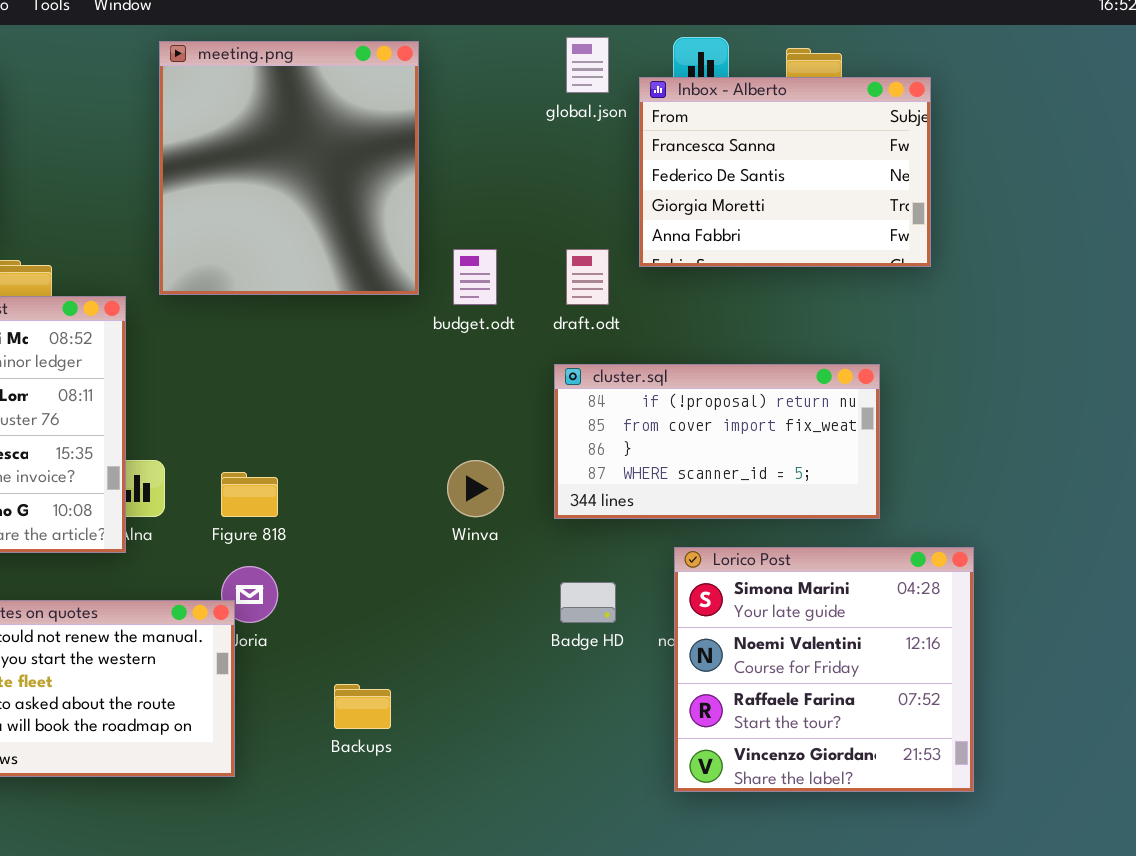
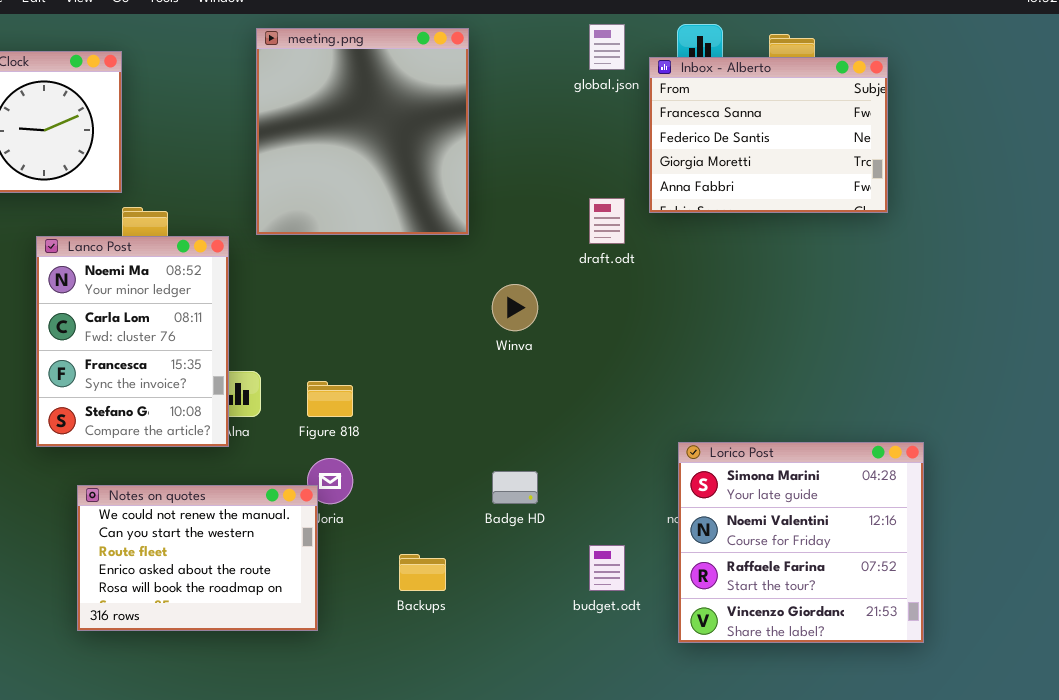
budget.odt: [453,249,497,305] -> [589,545,625,591], moved
cluster.sql: [554,364,880,519] -> none, closed
Winva: [447,460,504,517] -> [492,284,538,331], moved
Badge HD: [560,582,616,623] -> [492,471,538,504], moved

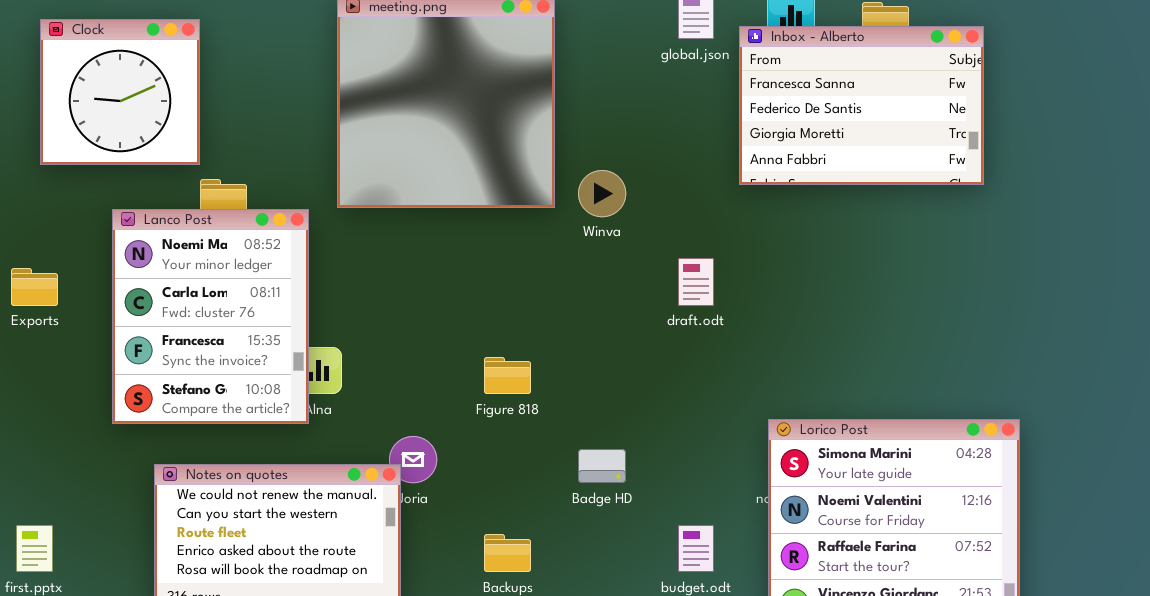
draft.odt: [589,198,625,244] -> [678,258,714,306], moved
Winva: [492,284,538,331] -> [578,170,626,217], moved
Figure 818: [307,381,353,417] -> [484,357,531,394], moved

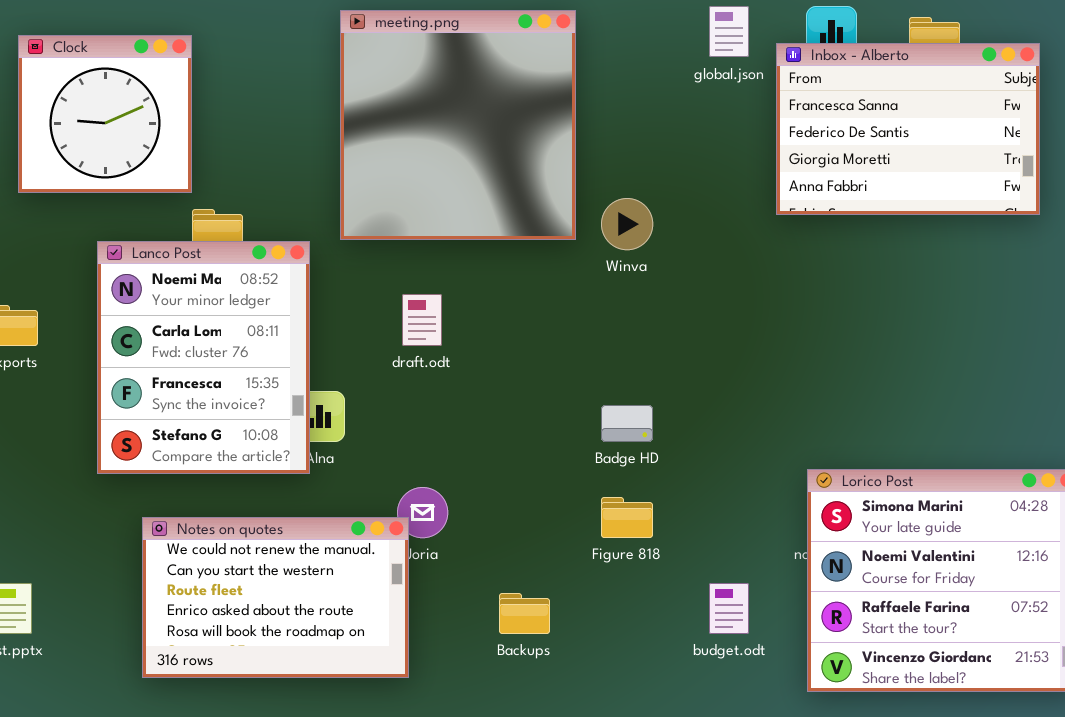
draft.odt: [678,258,714,306] -> [402,294,442,346], moved
Figure 818: [484,357,531,394] -> [601,497,653,538], moved
Badge HD: [578,449,626,483] -> [601,405,653,442], moved

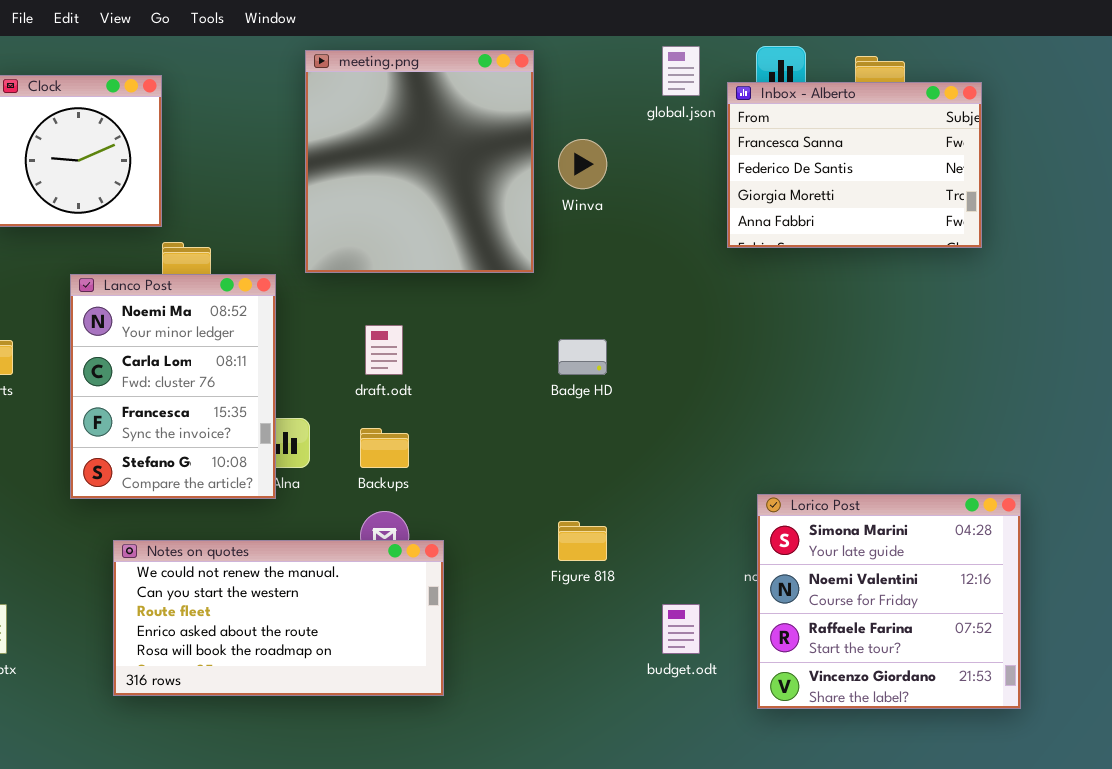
Winva: [601,198,653,250] -> [558,139,607,189], moved
Badge HD: [601,405,653,442] -> [558,339,607,375], moved
Notes on quotes: [142,517,409,678] -> [113,540,444,696], resized
Backups: [499,593,550,634] -> [360,428,409,468], moved

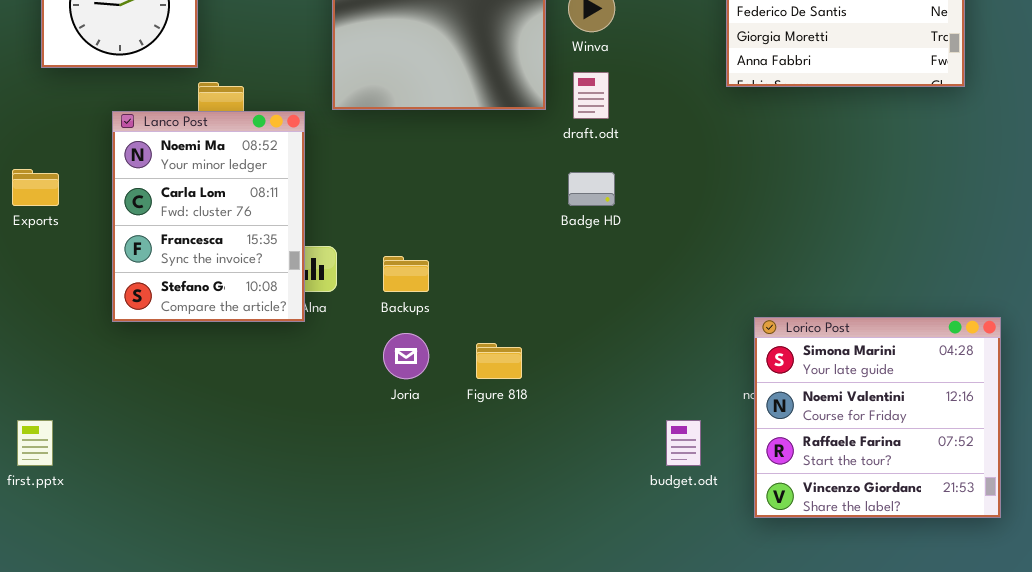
draft.odt: [365,325,403,375] -> [573,72,609,119], moved
Figure 818: [558,521,607,561] -> [476,343,522,379], moved
Notes on quotes: [113,540,444,696] -> none, closed

